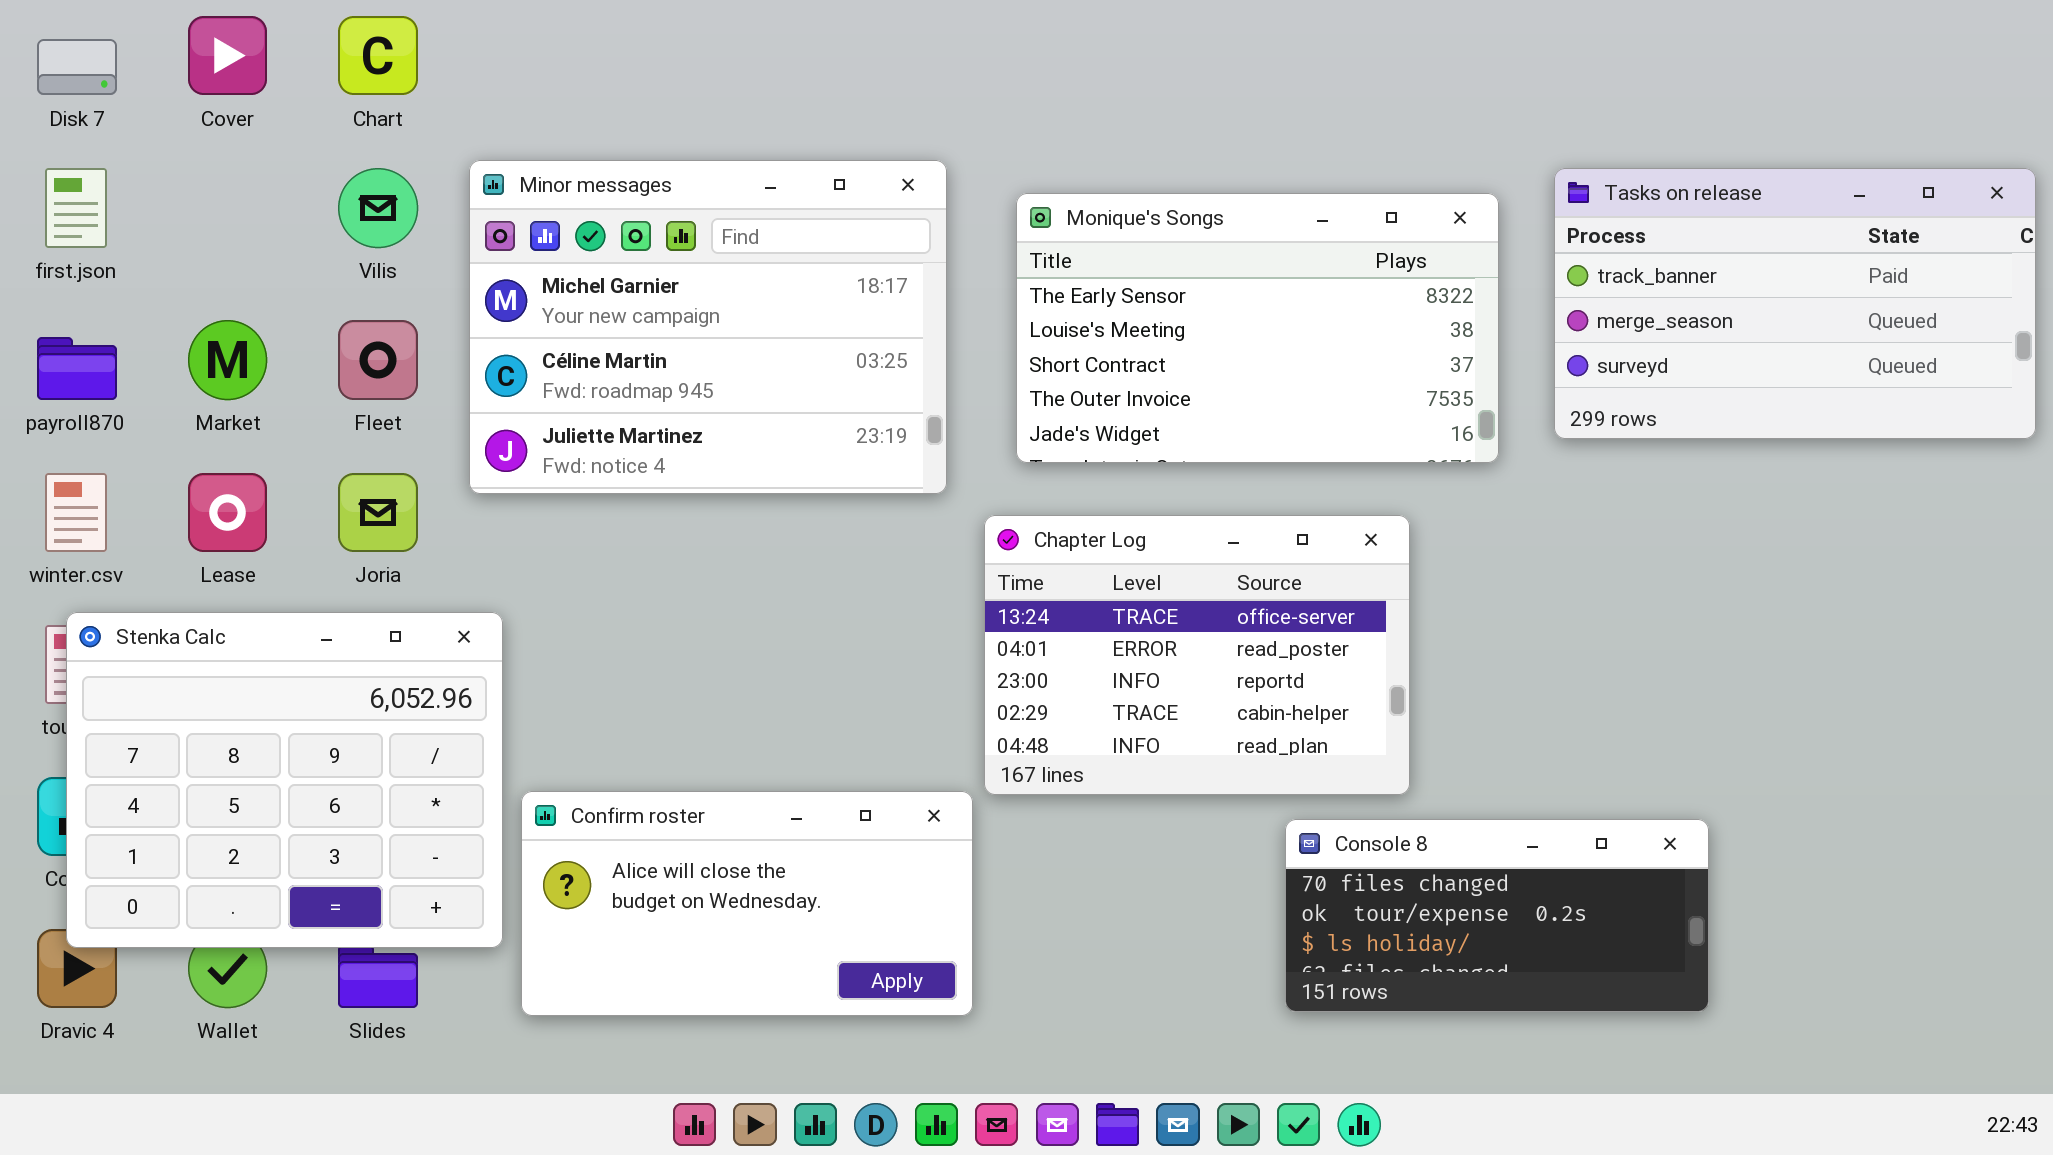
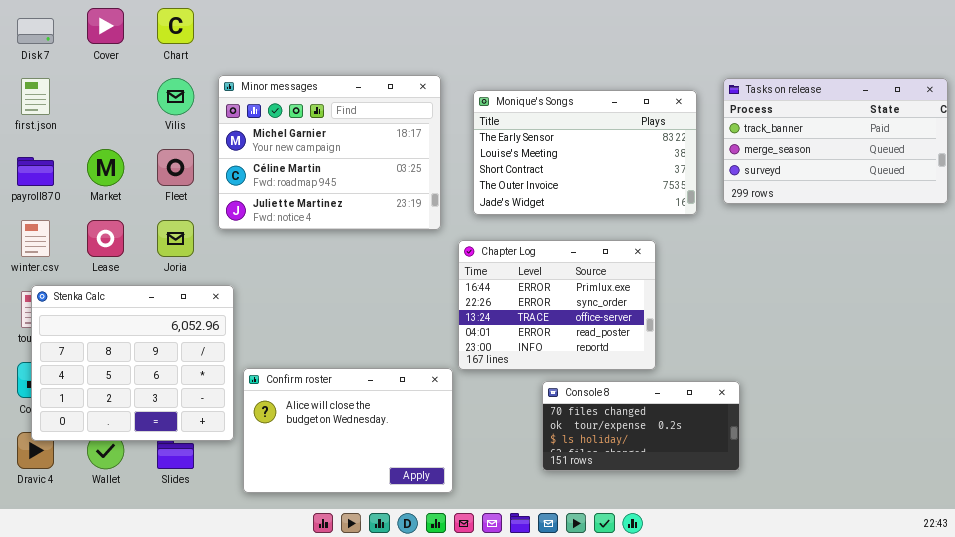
Chapter Log: [984,515,1410,795] -> [458,240,656,370], scrolled up 2 rows
Confirm roster: [521,791,973,1016] -> [243,368,453,493], resized
Console 8: [1285,819,1709,1012] -> [542,381,740,471], moved

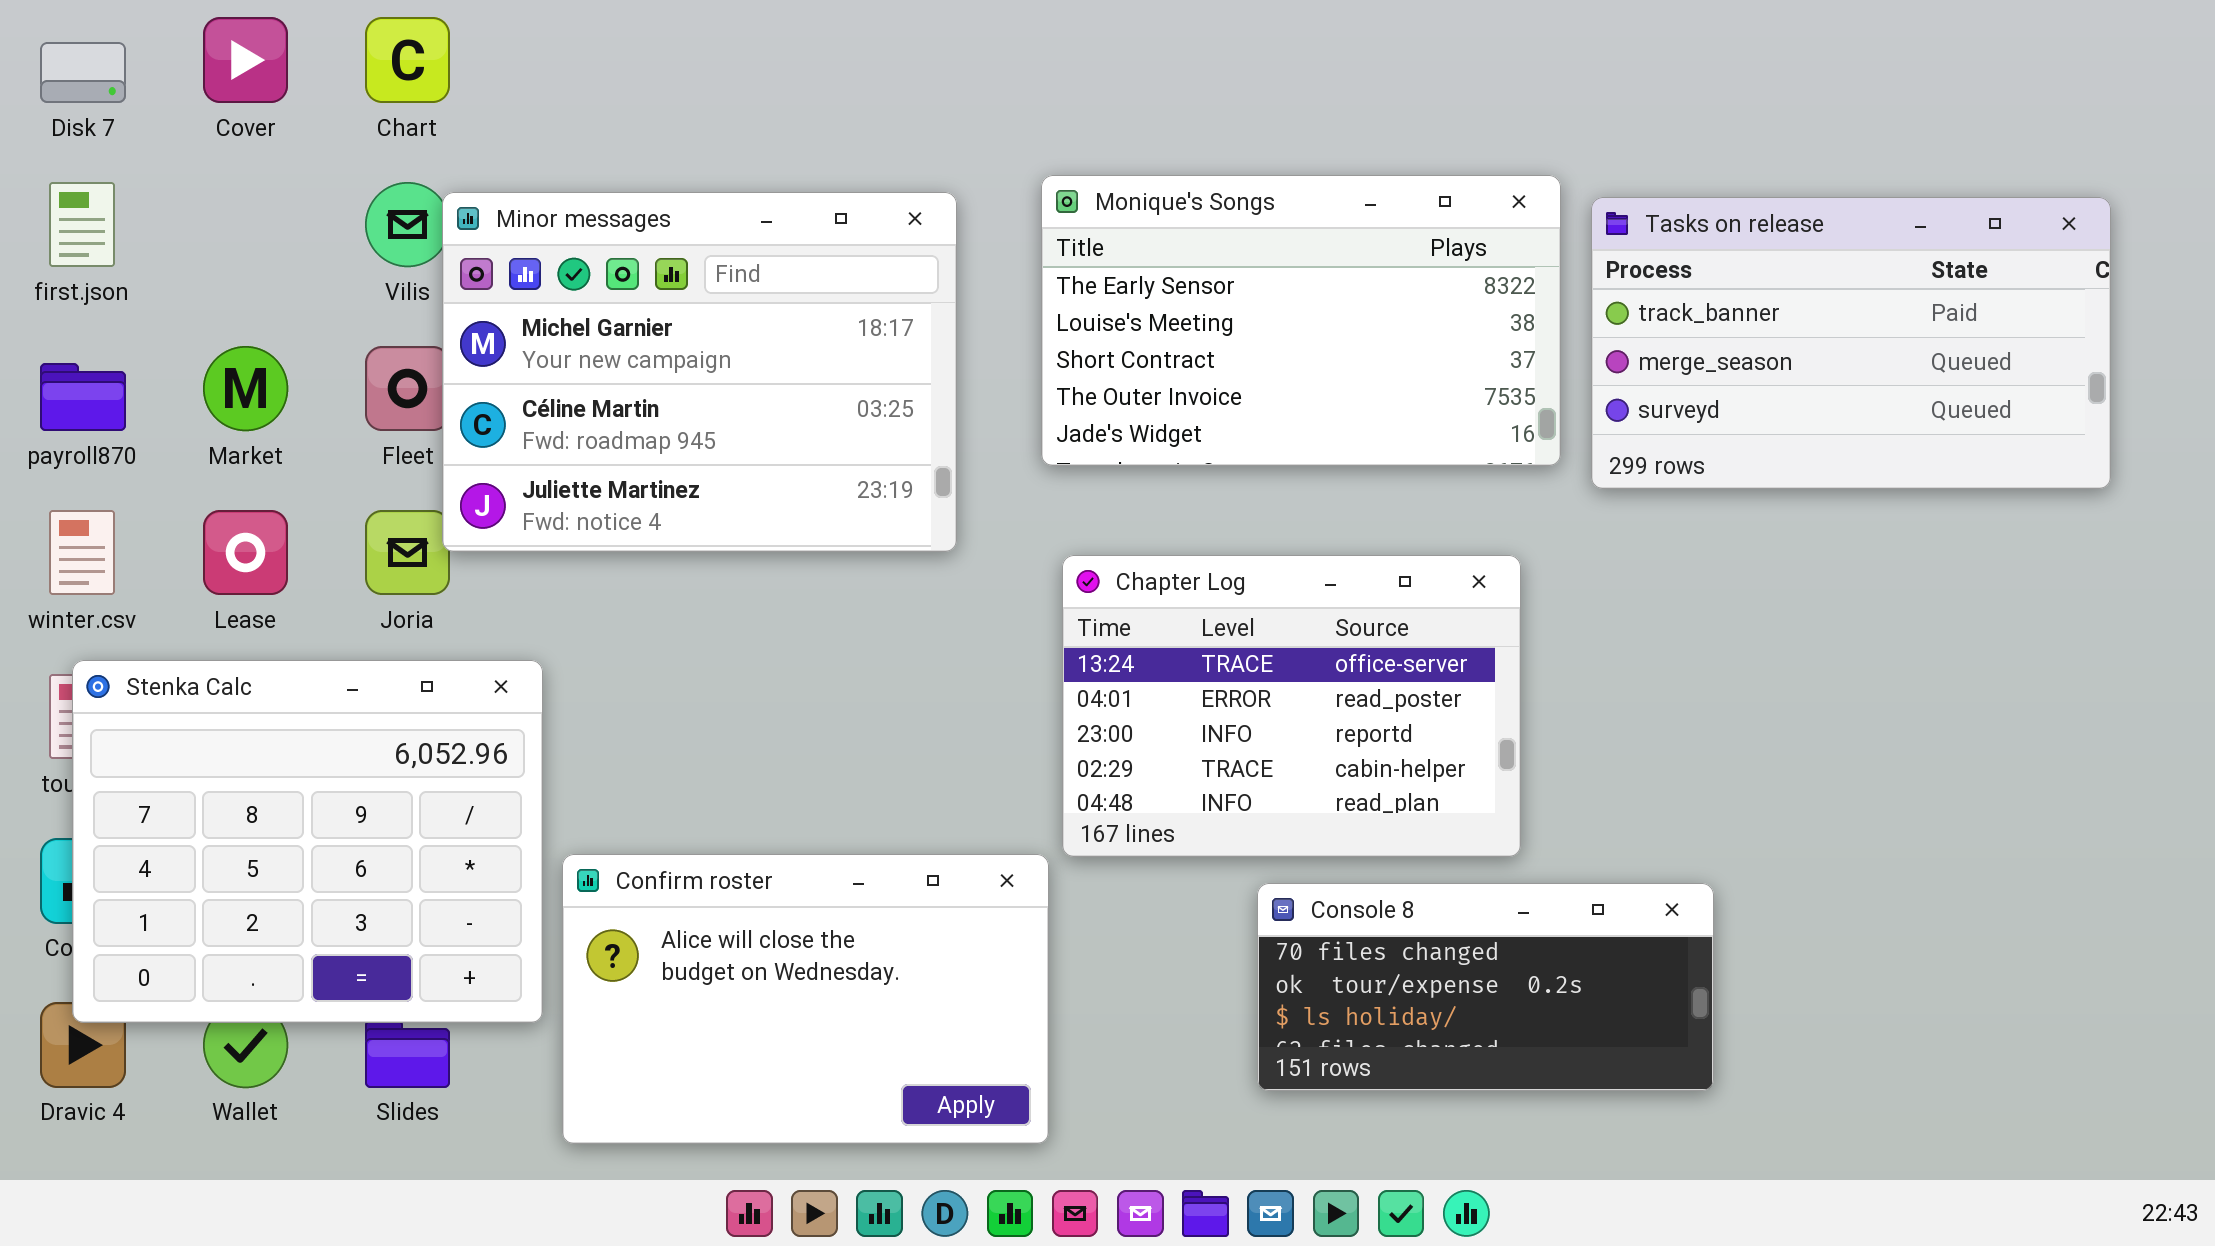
Minor messages: [218,75,441,230] -> [442,192,957,552], moved
Tasks on release: [723,78,948,204] -> [1591,197,2111,489], moved
Monique's Songs: [473,90,697,215] -> [1041,175,1561,466], moved
Chapter Log: [458,240,656,370] -> [1062,555,1521,857], scrolled down 2 rows

